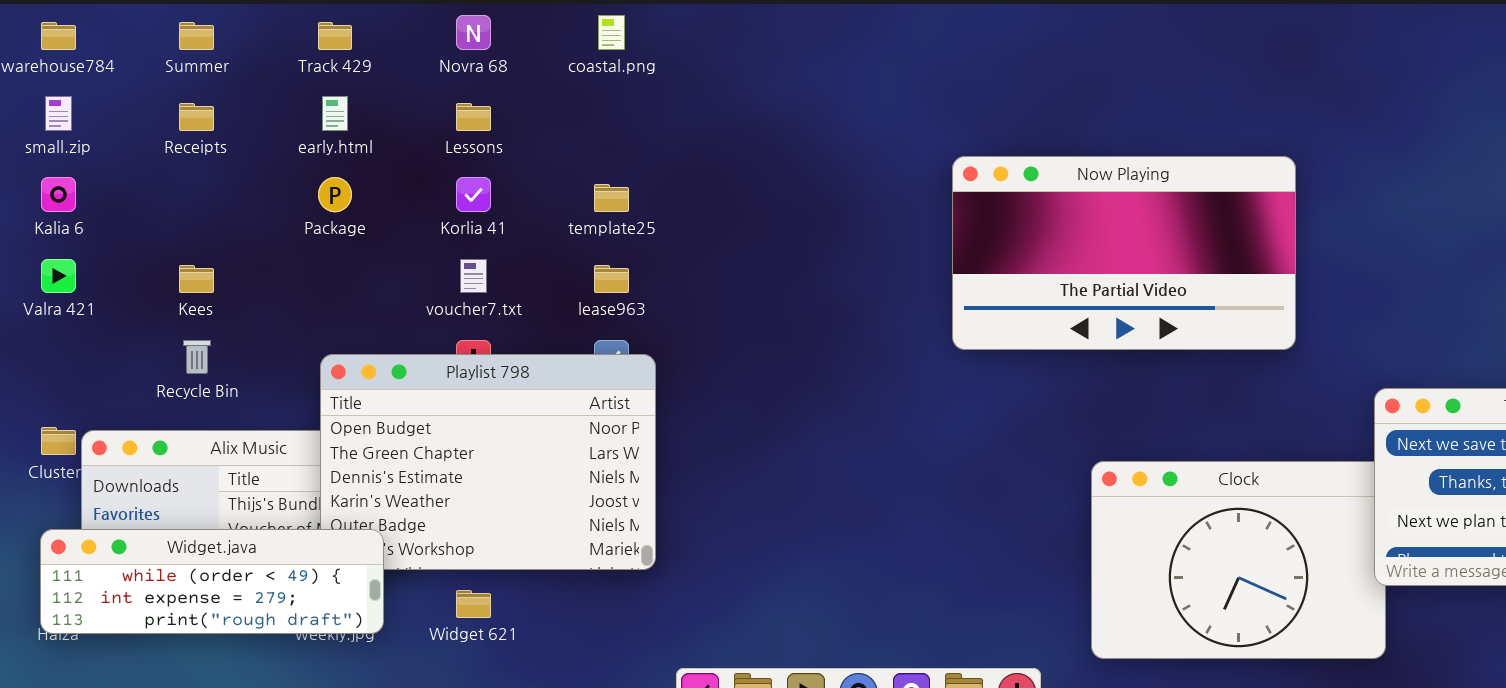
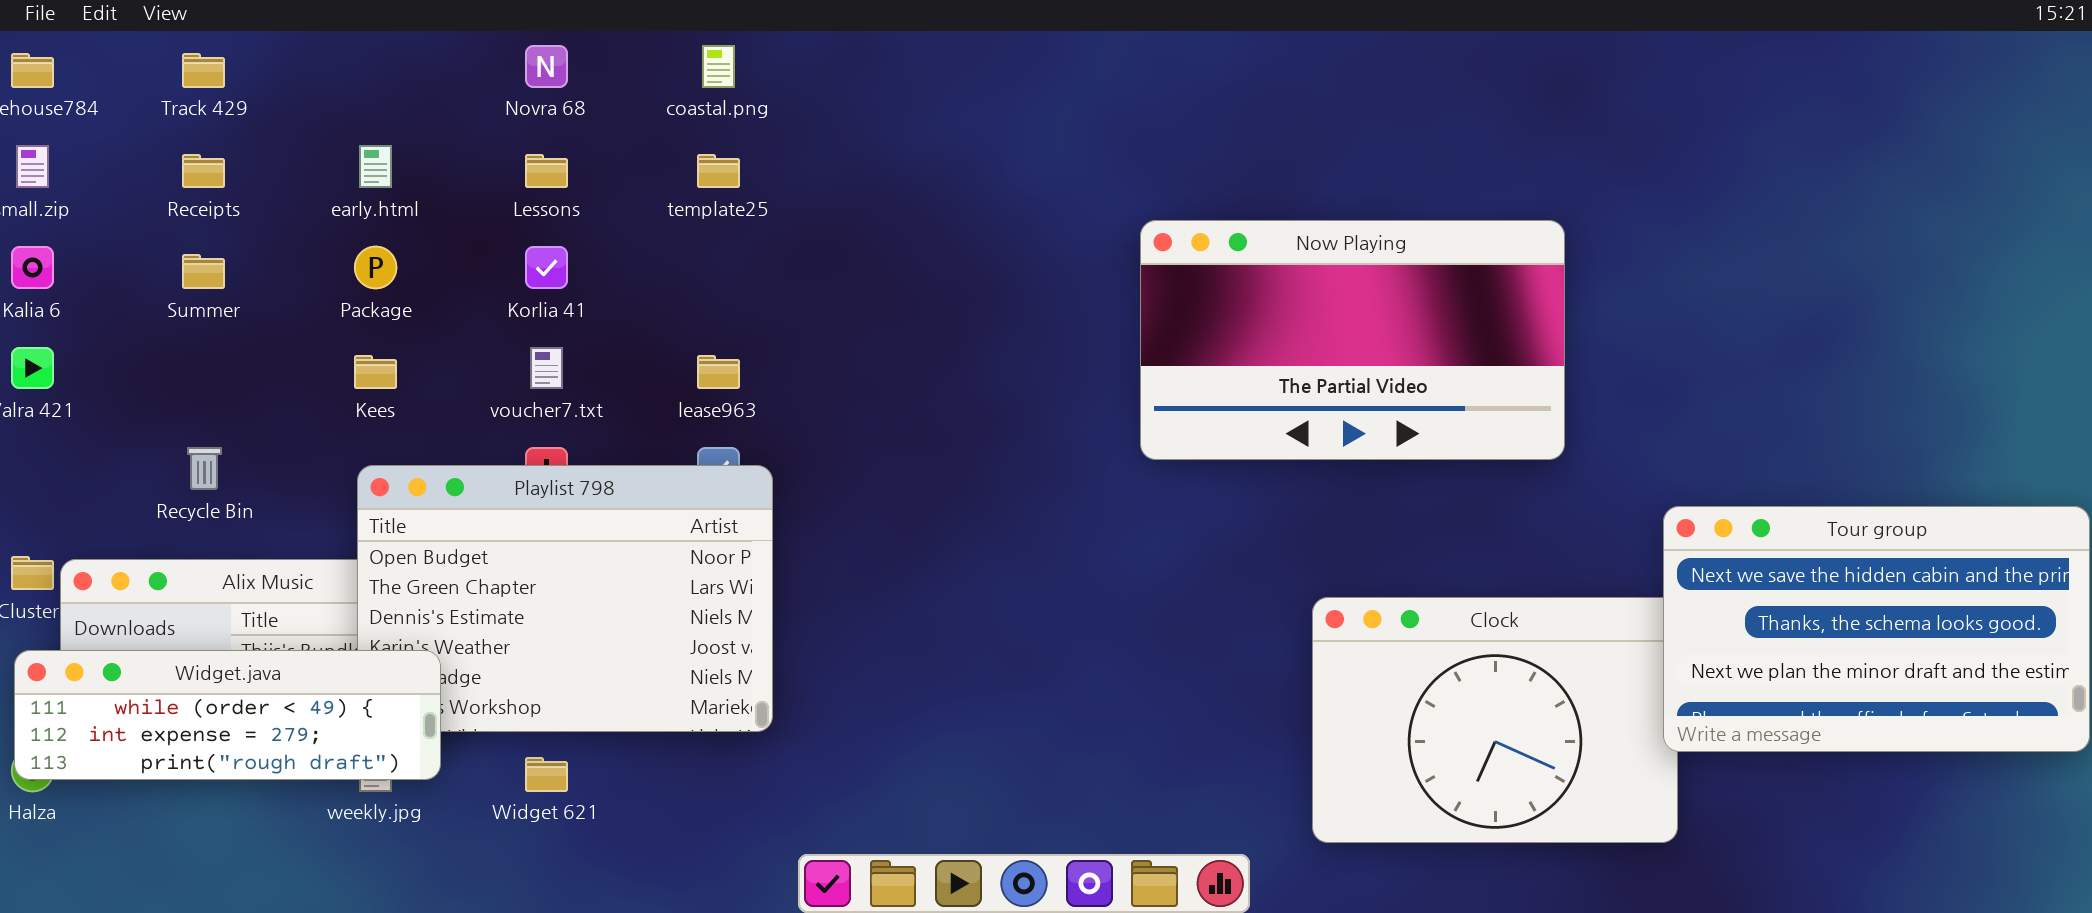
Summer: [179,22,214,50] -> [182,254,225,289], moved
Track 429: [318,22,352,50] -> [182,53,225,88], moved
template25: [594,184,629,212] -> [697,154,740,188], moved
Kees: [179,265,214,293] -> [354,355,397,389], moved
Widget.java: [40,529,384,634] -> [14,650,441,780], moved

